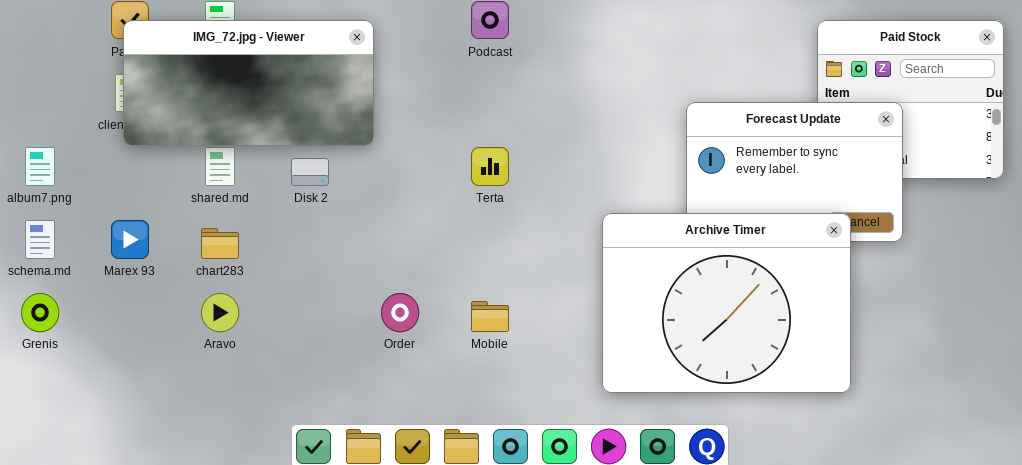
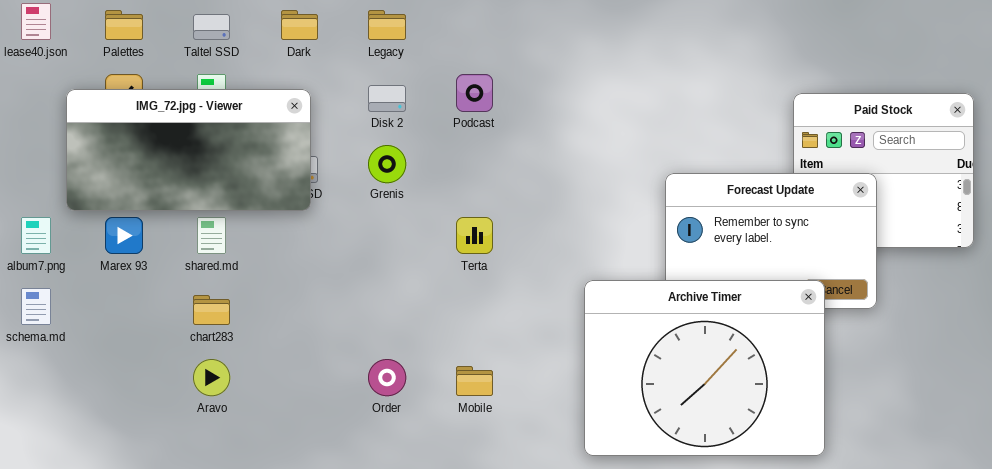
IMG_72.jpg - Viewer: [123,20,374,146] -> [66,89,311,211], moved
Disk 2: [291,158,329,186] -> [368,85,406,112], moved
Marex 93: [111,220,149,259] -> [105,217,143,254], moved
Grenis: [21,293,59,332] -> [368,145,406,183], moved

